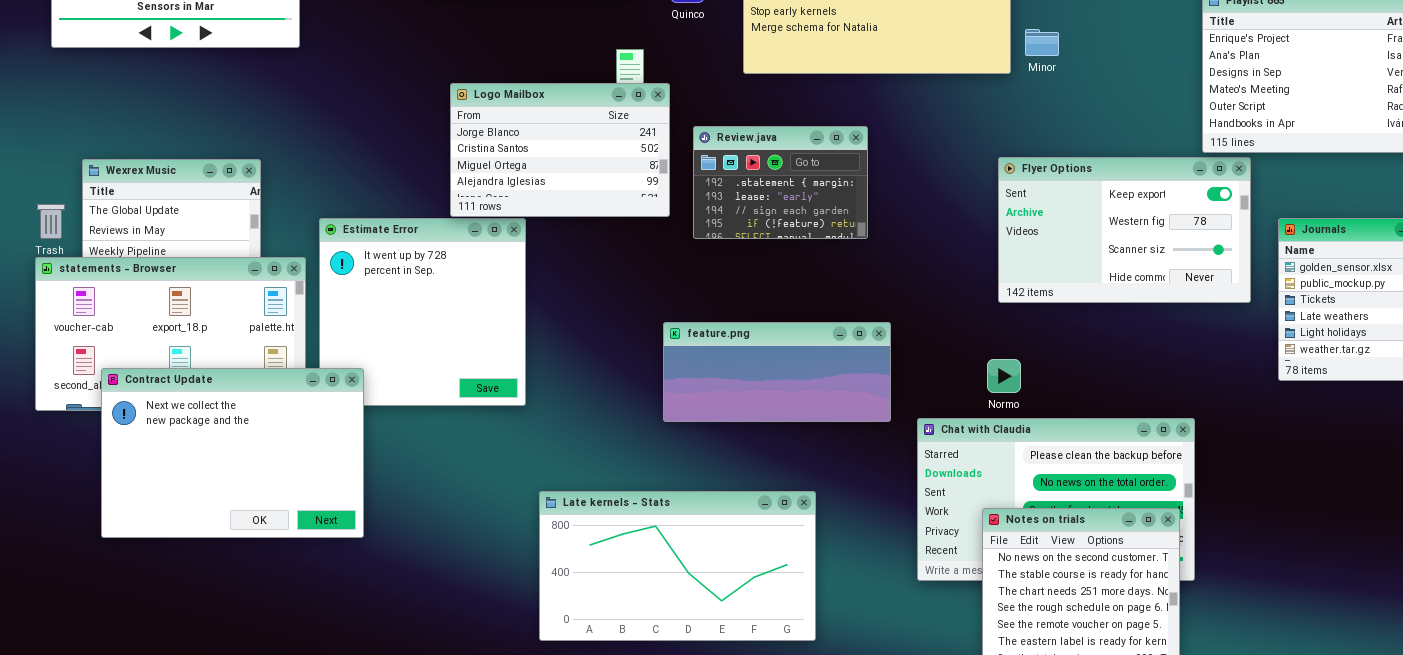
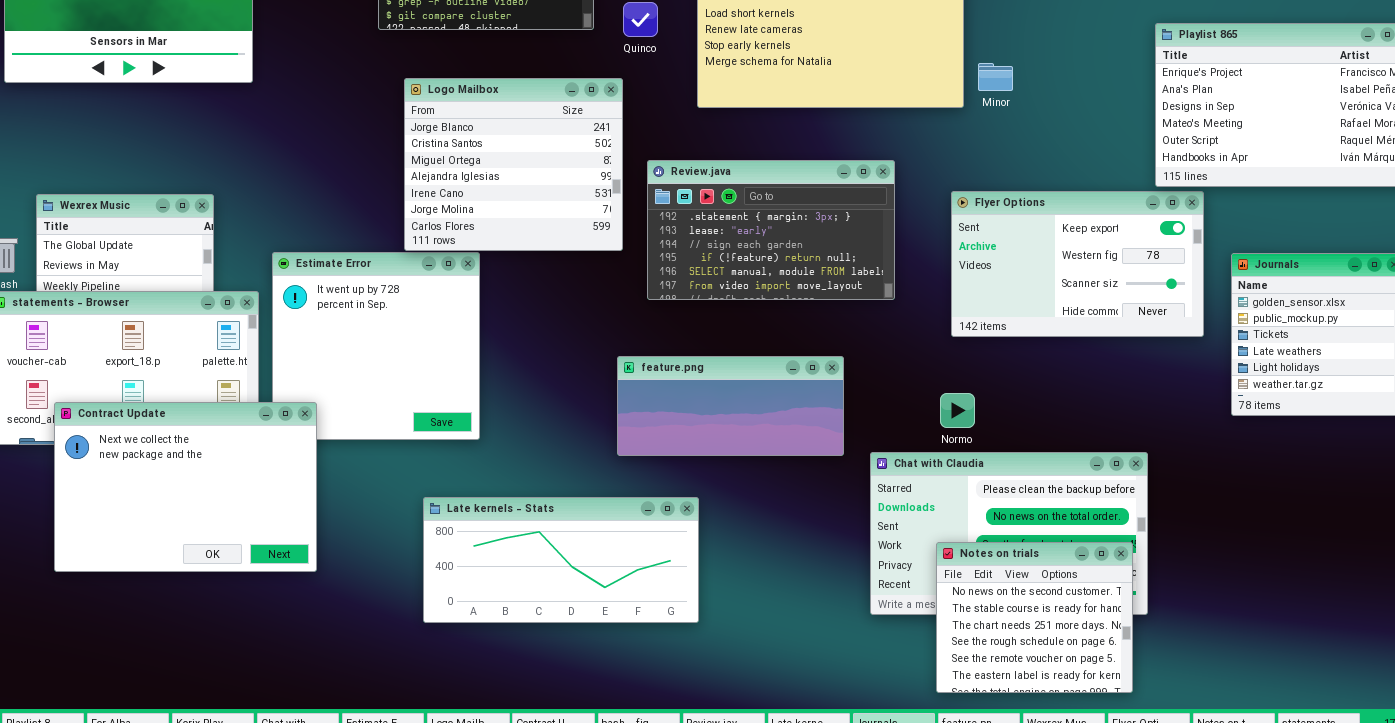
Logo Mailbox: [450,83,670,217] -> [404,78,623,251], resized
Review.java: [693,126,868,239] -> [647,160,895,300], resized
Late kernels - Stats: [539,491,816,641] -> [423,497,699,623], moved, resized

